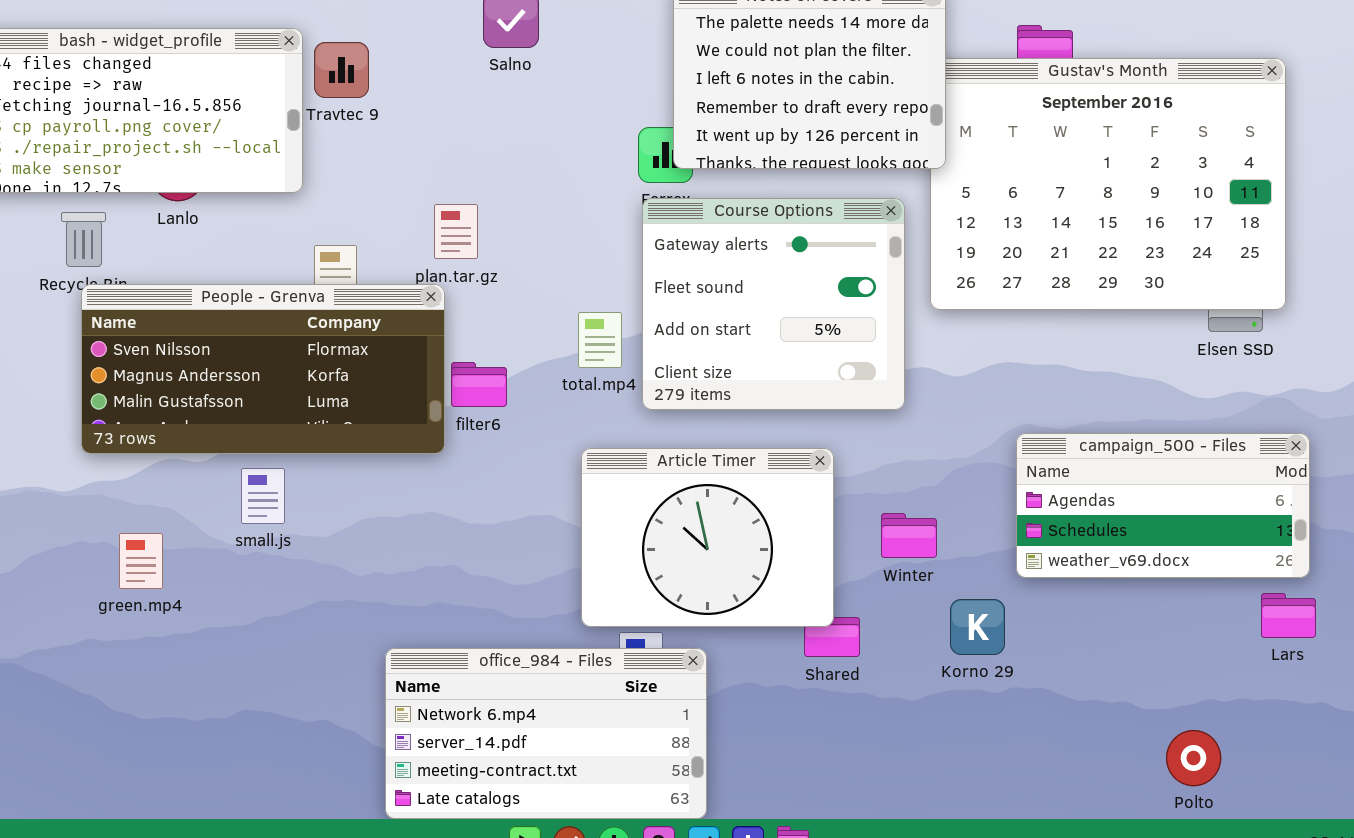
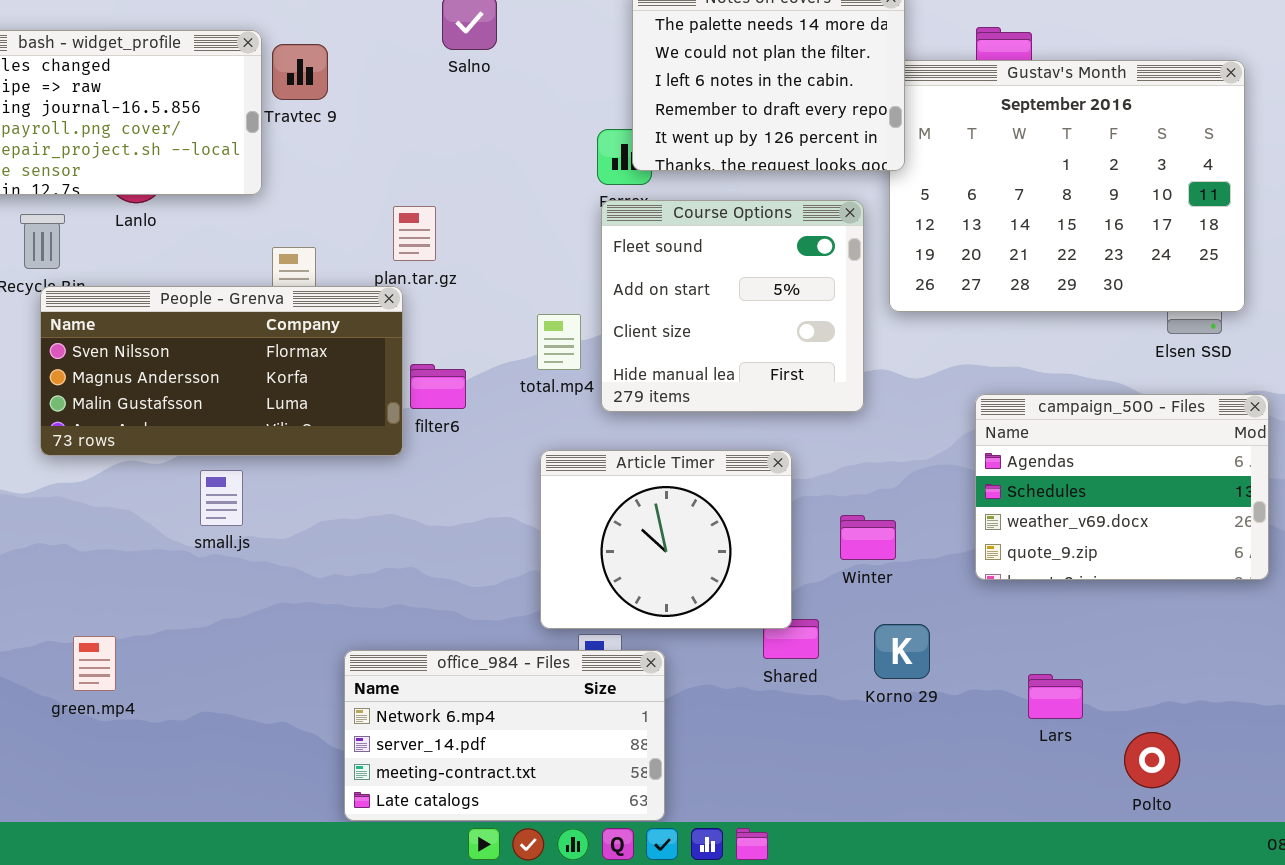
Course Options: [642,198,905,410] -> [601,200,864,412], scrolled down 1 row
campaign_500 - Files: [1016,433,1310,578] -> [975,394,1269,580], resized
green.mp4: [119,533,163,589] -> [73,636,116,691], moved
Lars: [1261,593,1316,638] -> [1028,674,1083,719], moved
Korno 29: [950,599,1005,655] -> [874,624,930,679], moved

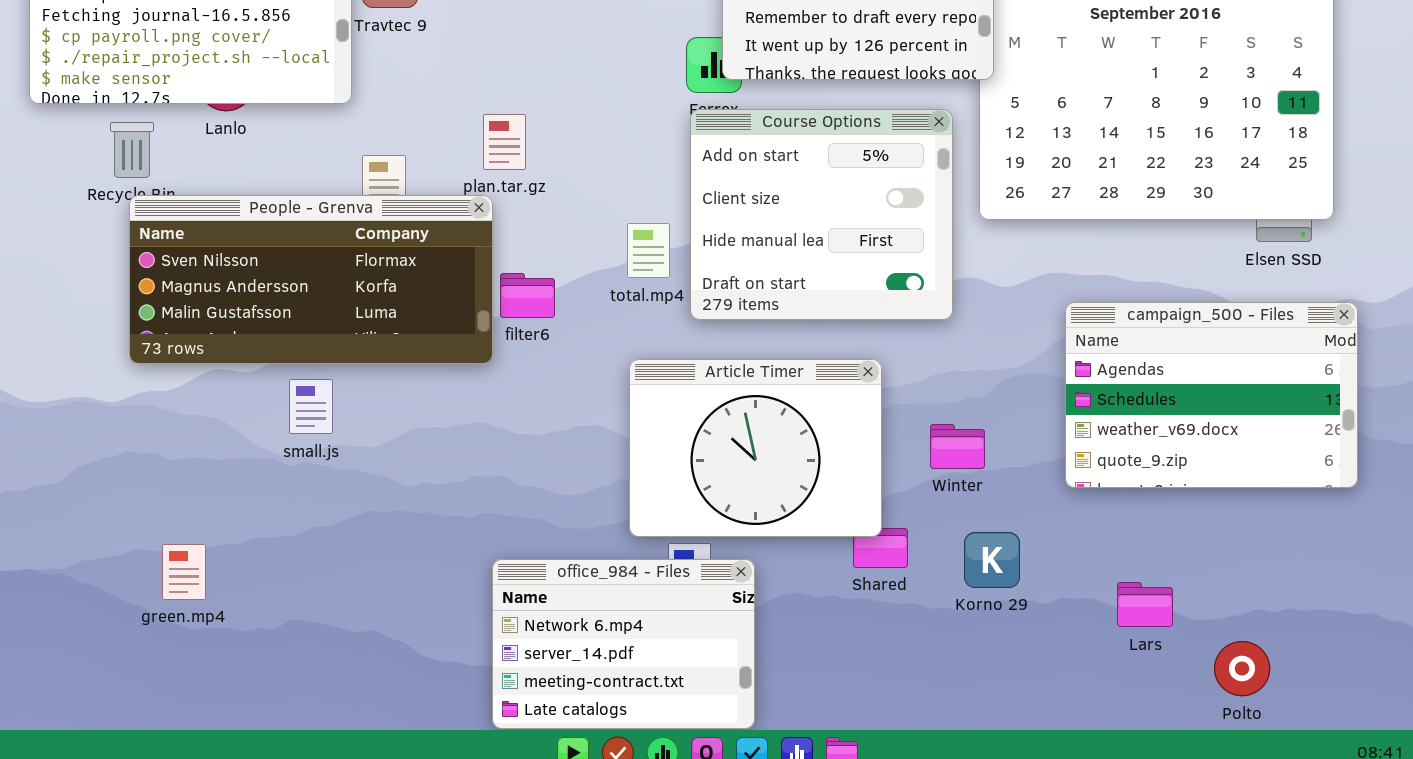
Course Options: [601,200,864,412] -> [690,109,953,320], scrolled down 1 row
office_984 - Files: [344,650,665,821] -> [492,559,755,729], resized

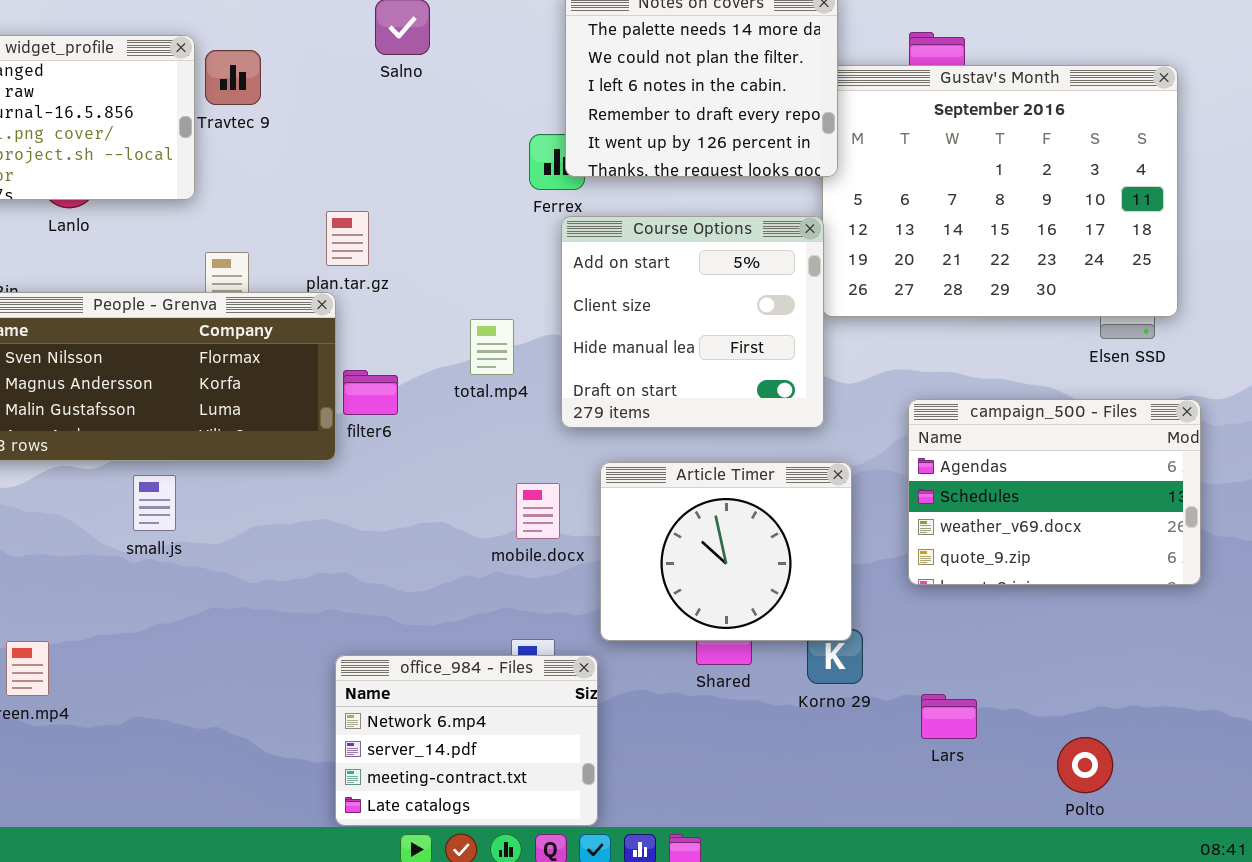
Course Options: [690,109,953,320] -> [561,216,824,428], moved
Article Timer: [629,359,882,537] -> [600,462,852,641], moved
Lars: [1117,582,1173,627] -> [921,694,977,739], moved

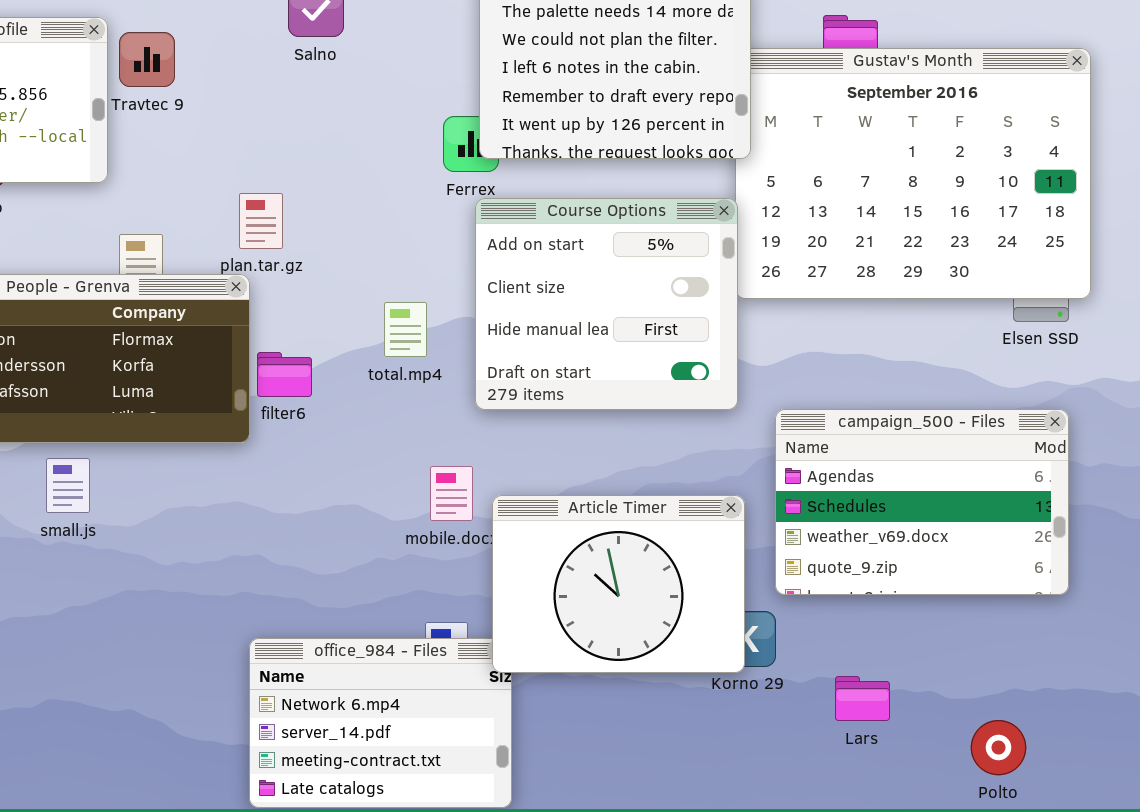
campaign_500 - Files: [908,399,1201,585] -> [775,409,1069,595], moved
Article Timer: [600,462,852,641] -> [492,495,745,673], moved

